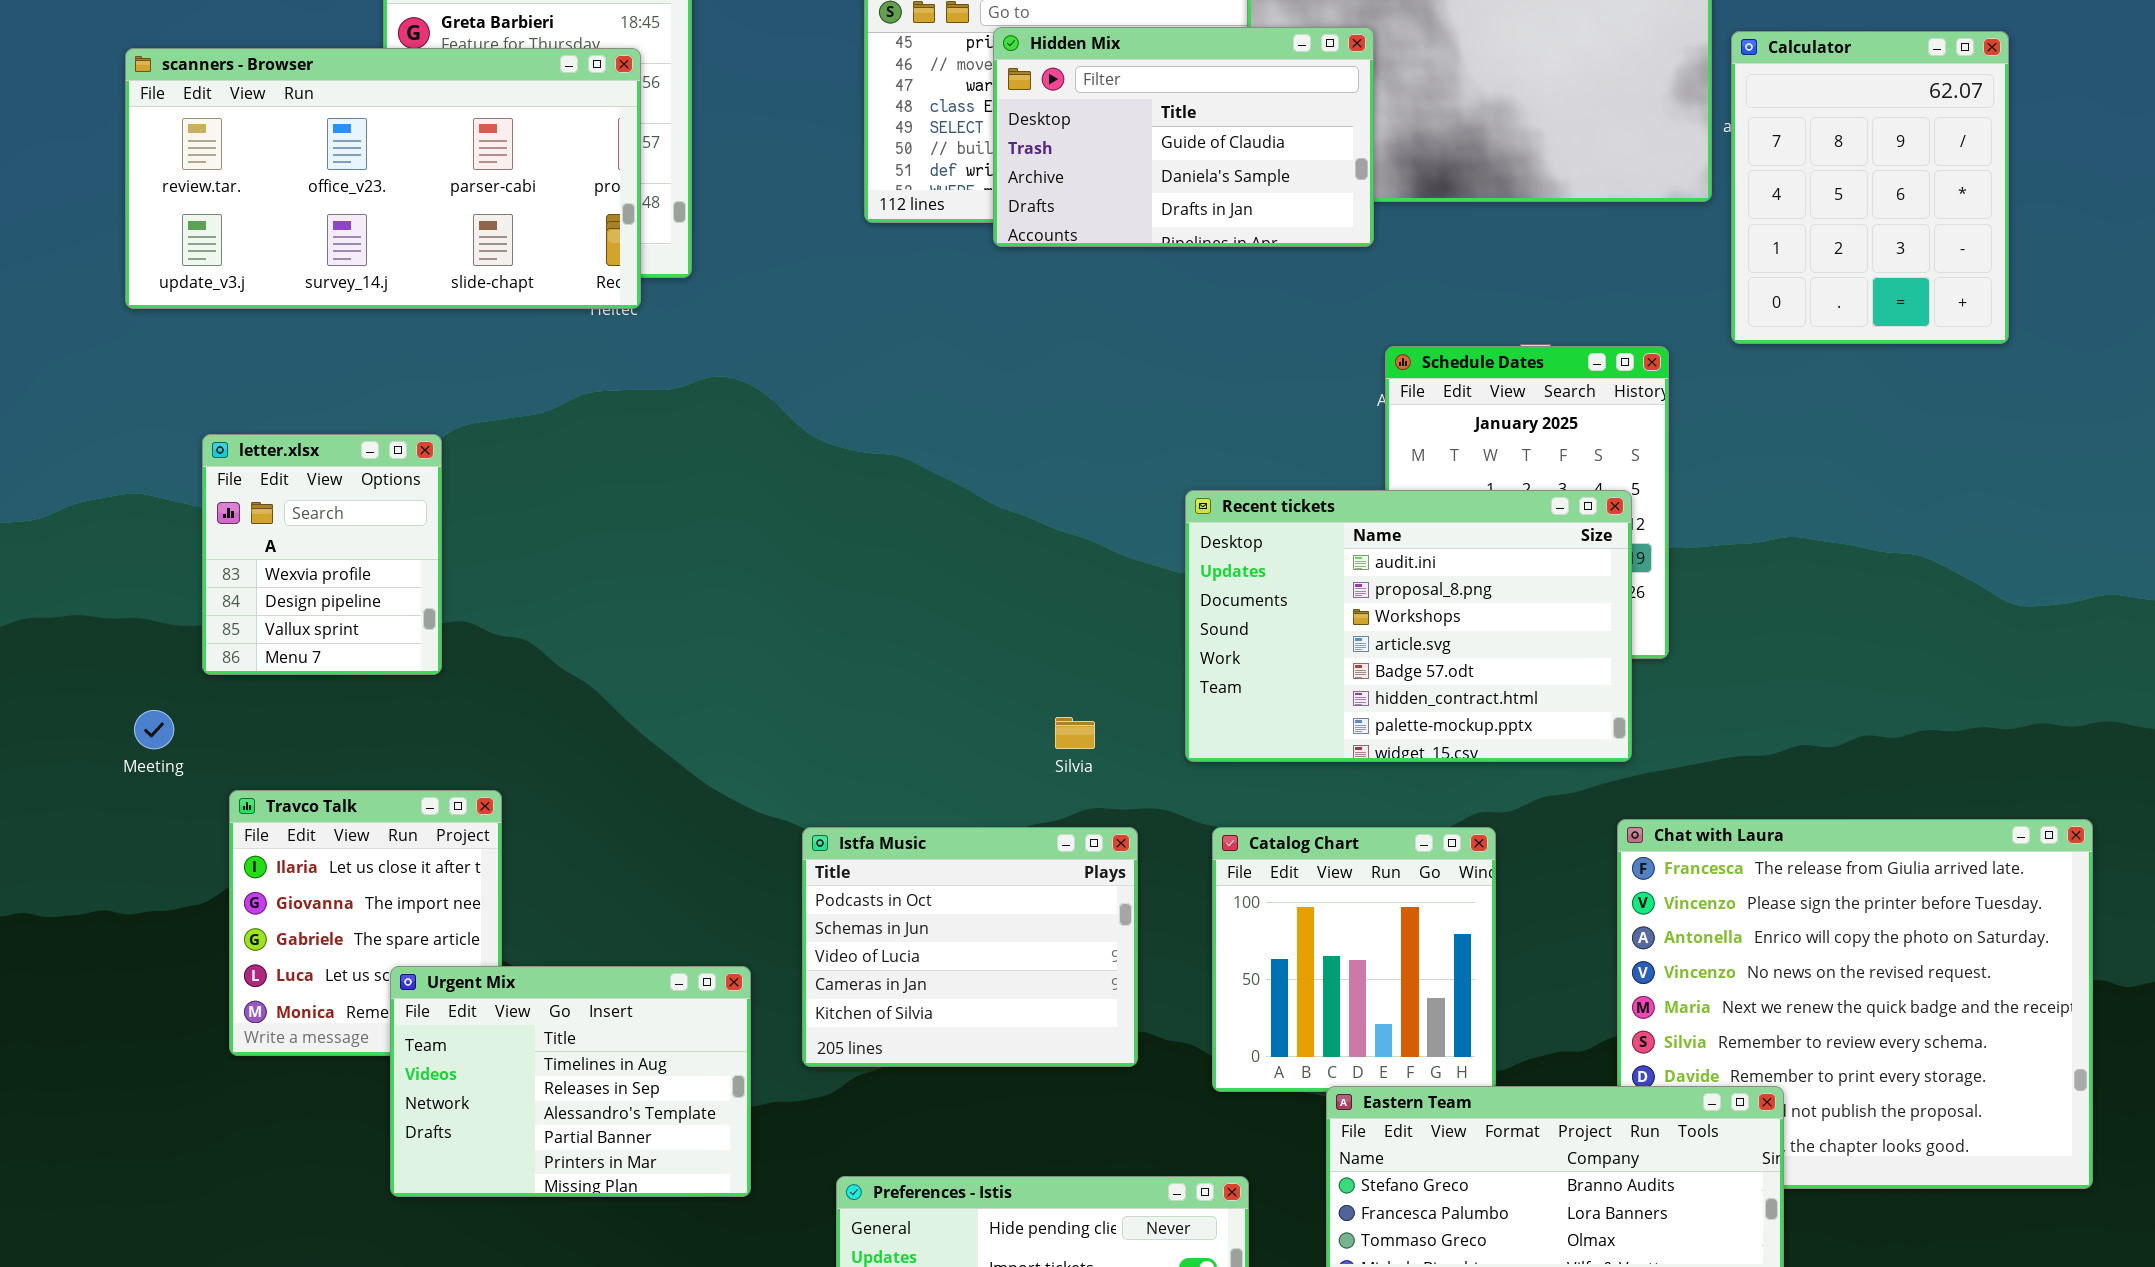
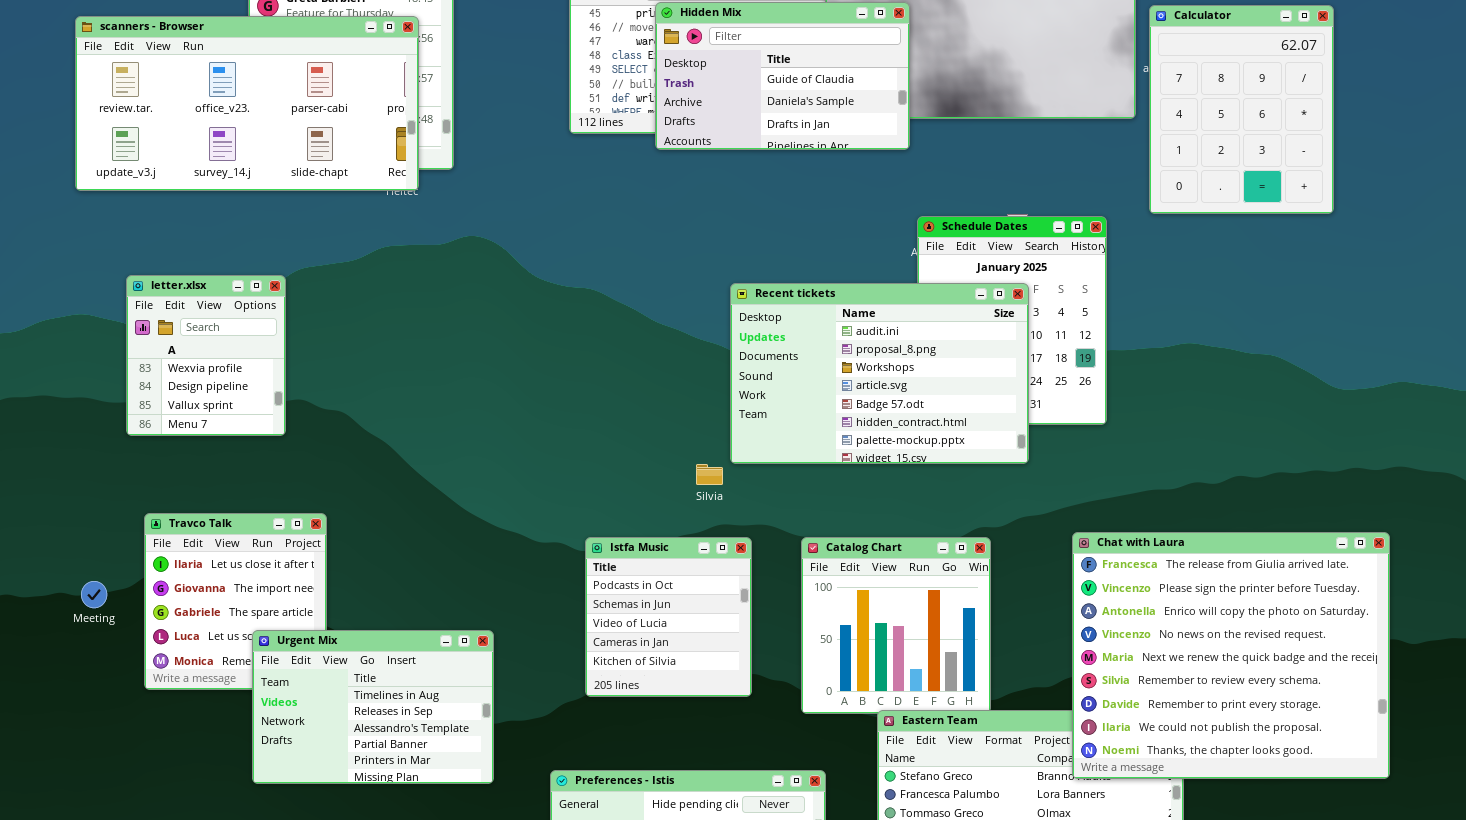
Recent tickets: [1185,490,1632,762] -> [730,283,1029,464], moved
Meeting: [134,710,174,749] -> [81,581,107,608], moved
Chat with Laura: [1617,819,2093,1189] -> [1072,532,1390,779], raised
Istfa Music: [802,827,1138,1067] -> [585,537,752,697], resized

